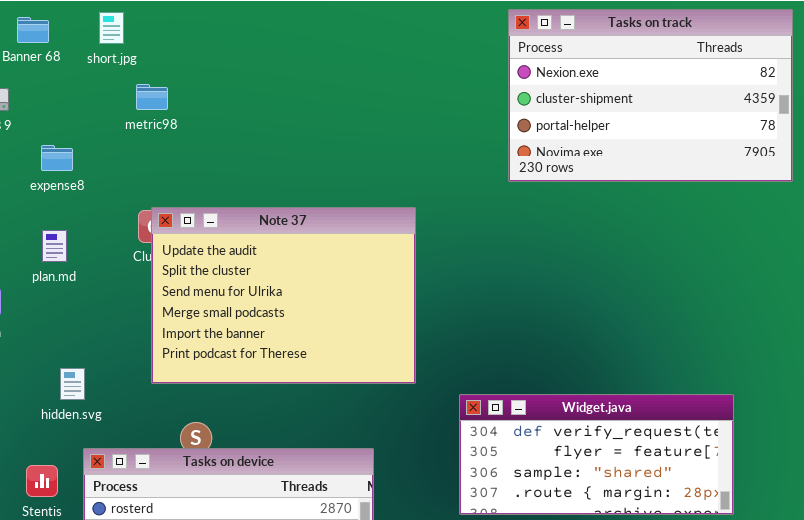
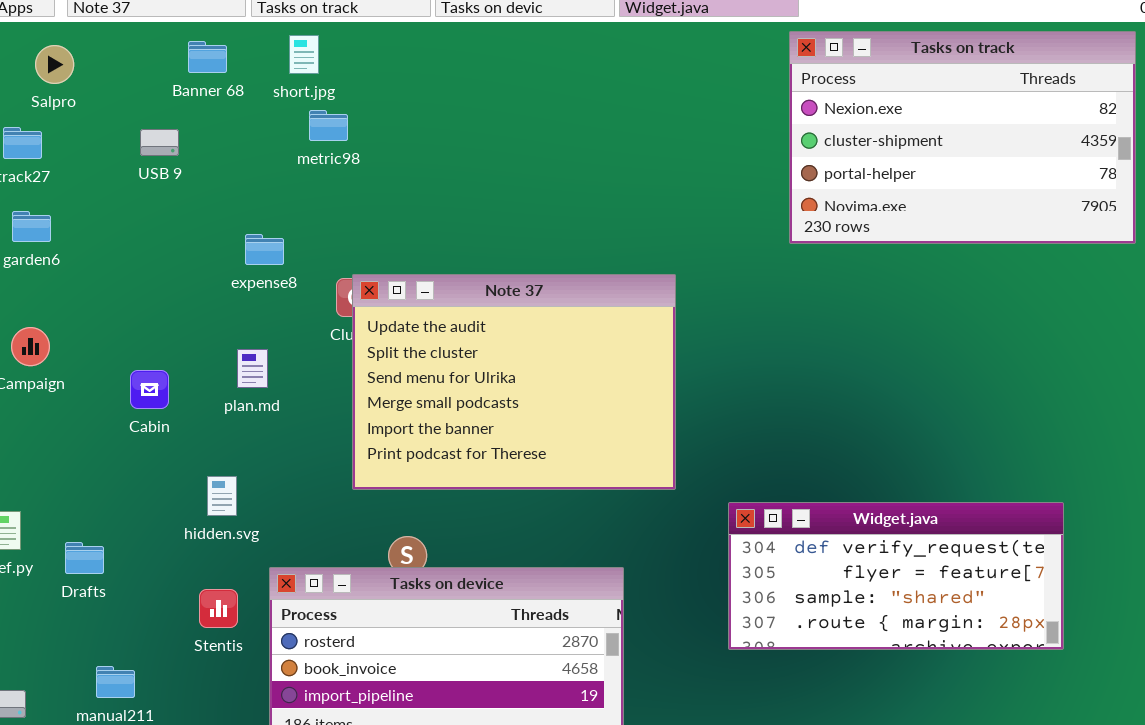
metric98: [136,84,168,110] -> [309,110,348,141], moved
expense8: [41,145,73,171] -> [245,234,284,265], moved
plan.md: [42,230,67,262] -> [237,349,268,388], moved
hidden.svg: [60,368,85,400] -> [207,476,237,516], moved

